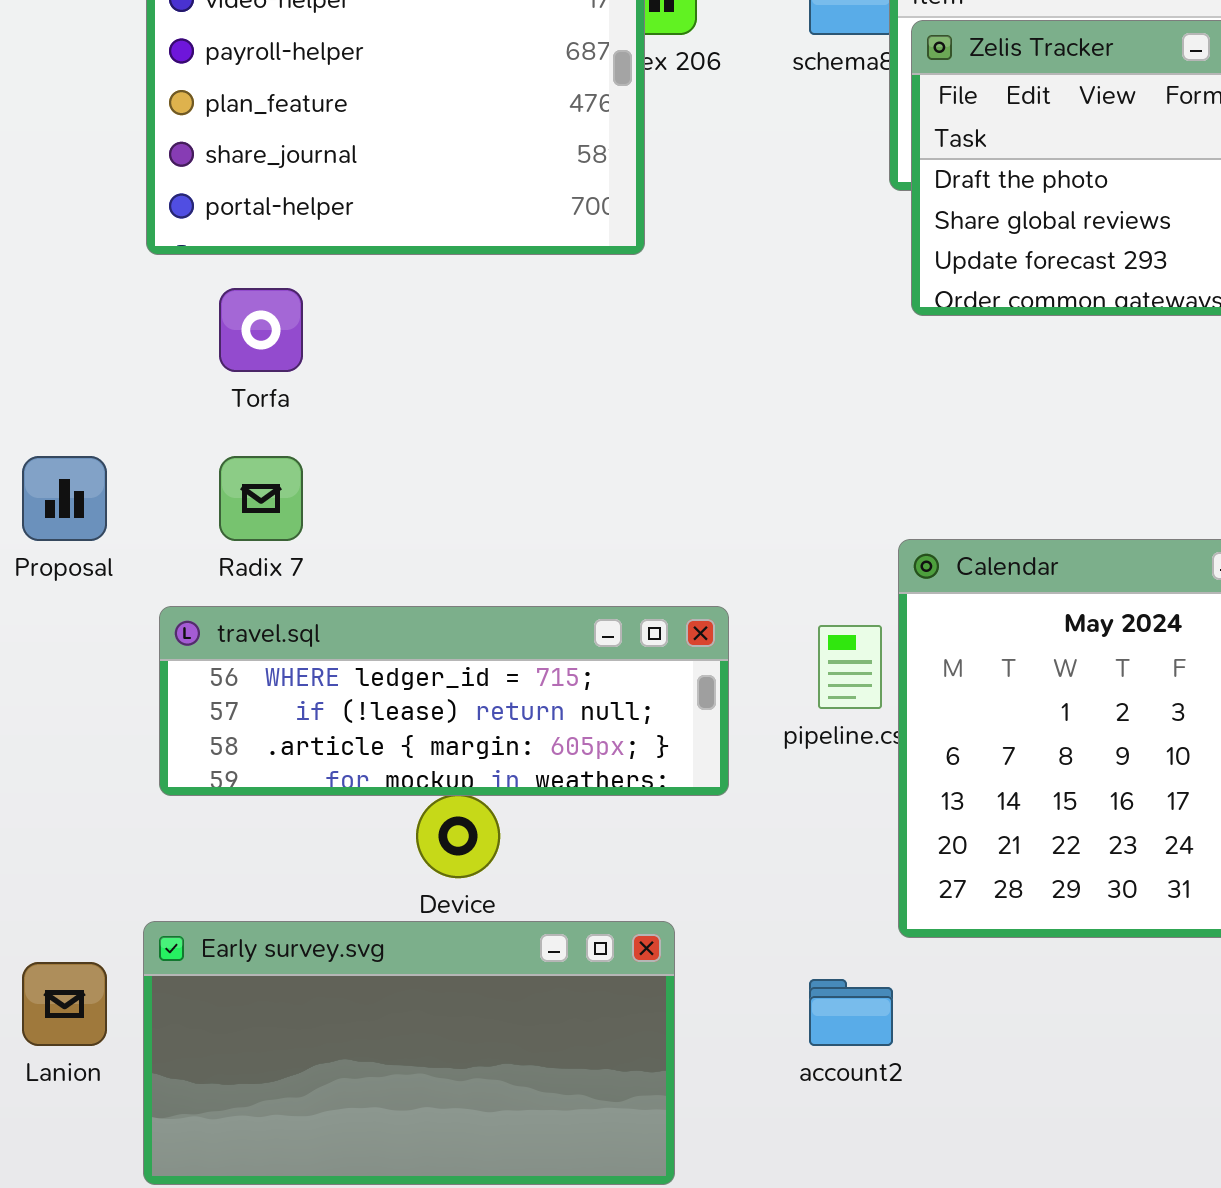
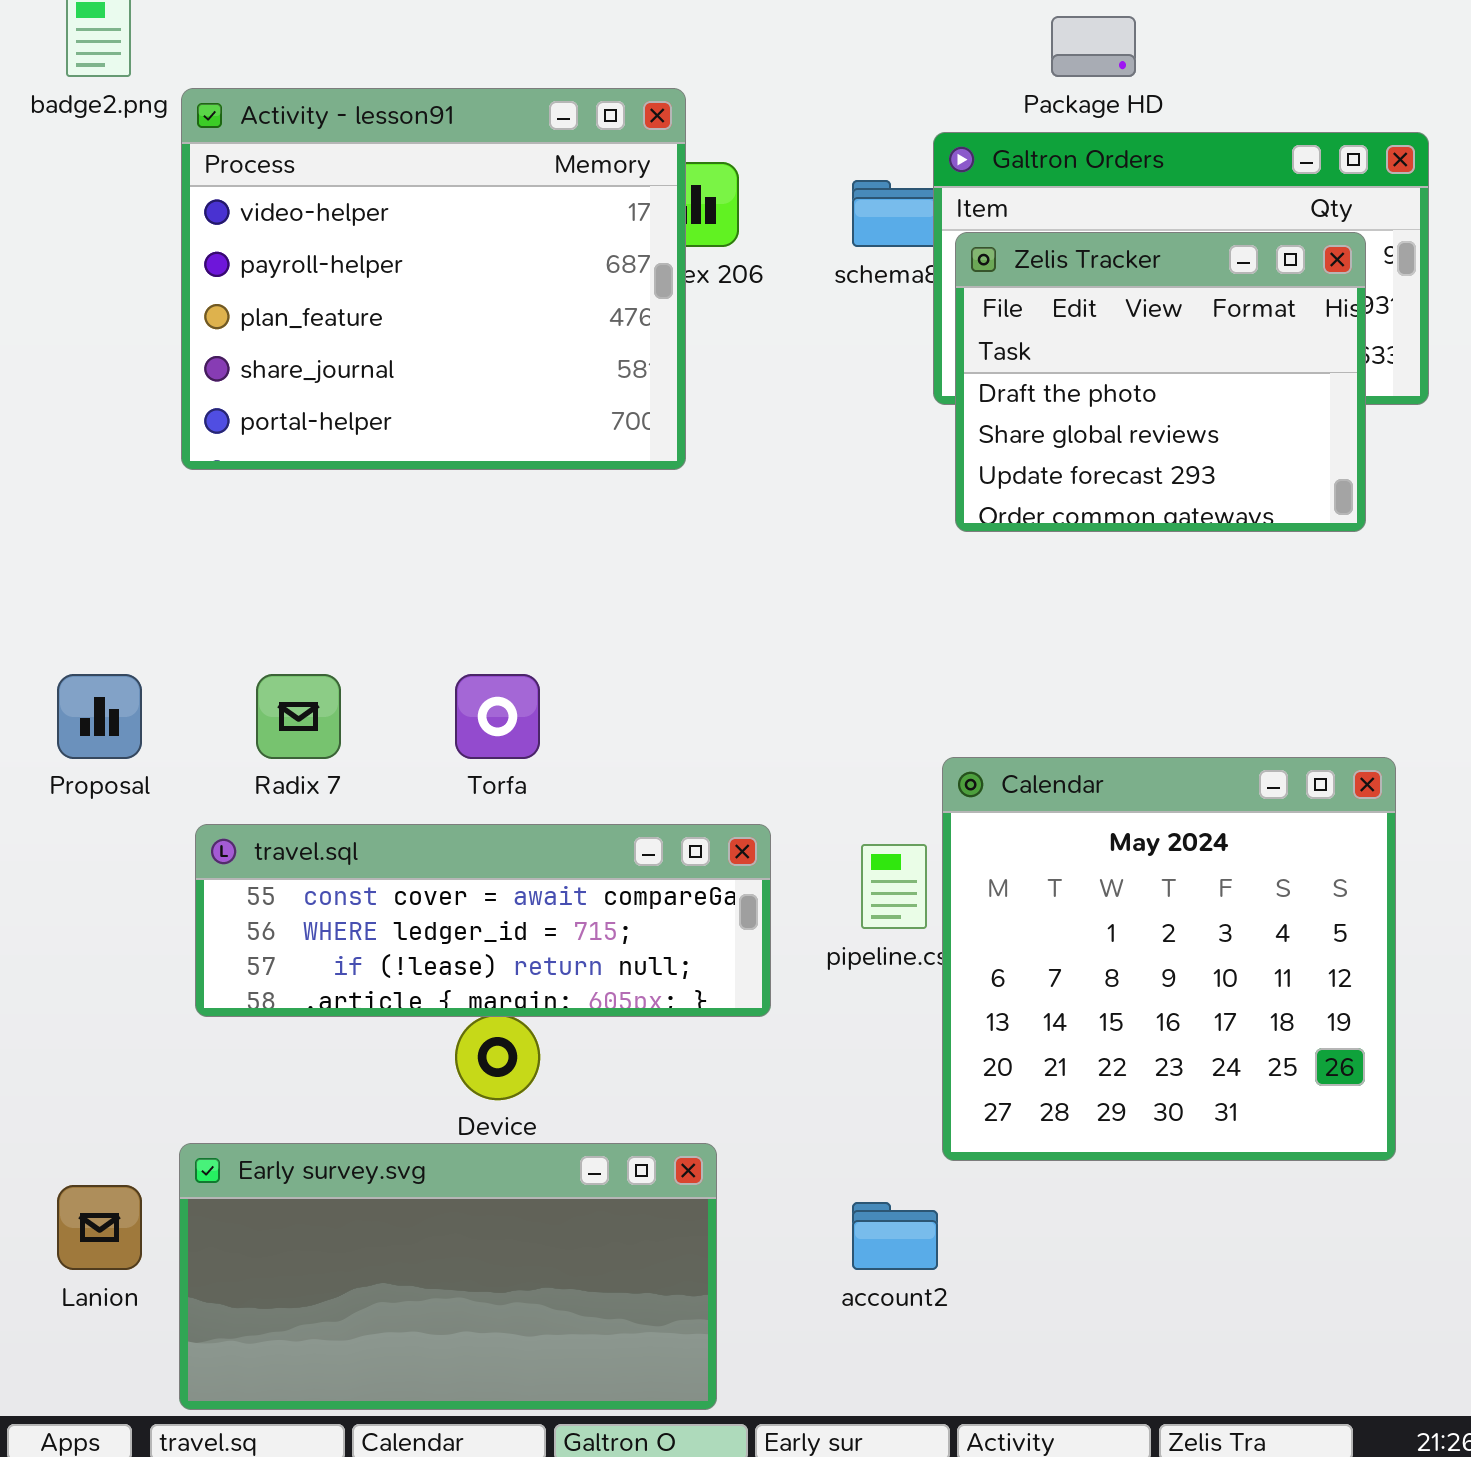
Torfa: [219,288,303,372] -> [455,674,540,759], moved
travel.sql: [159,606,729,796] -> [195,824,771,1017], scrolled up 1 row

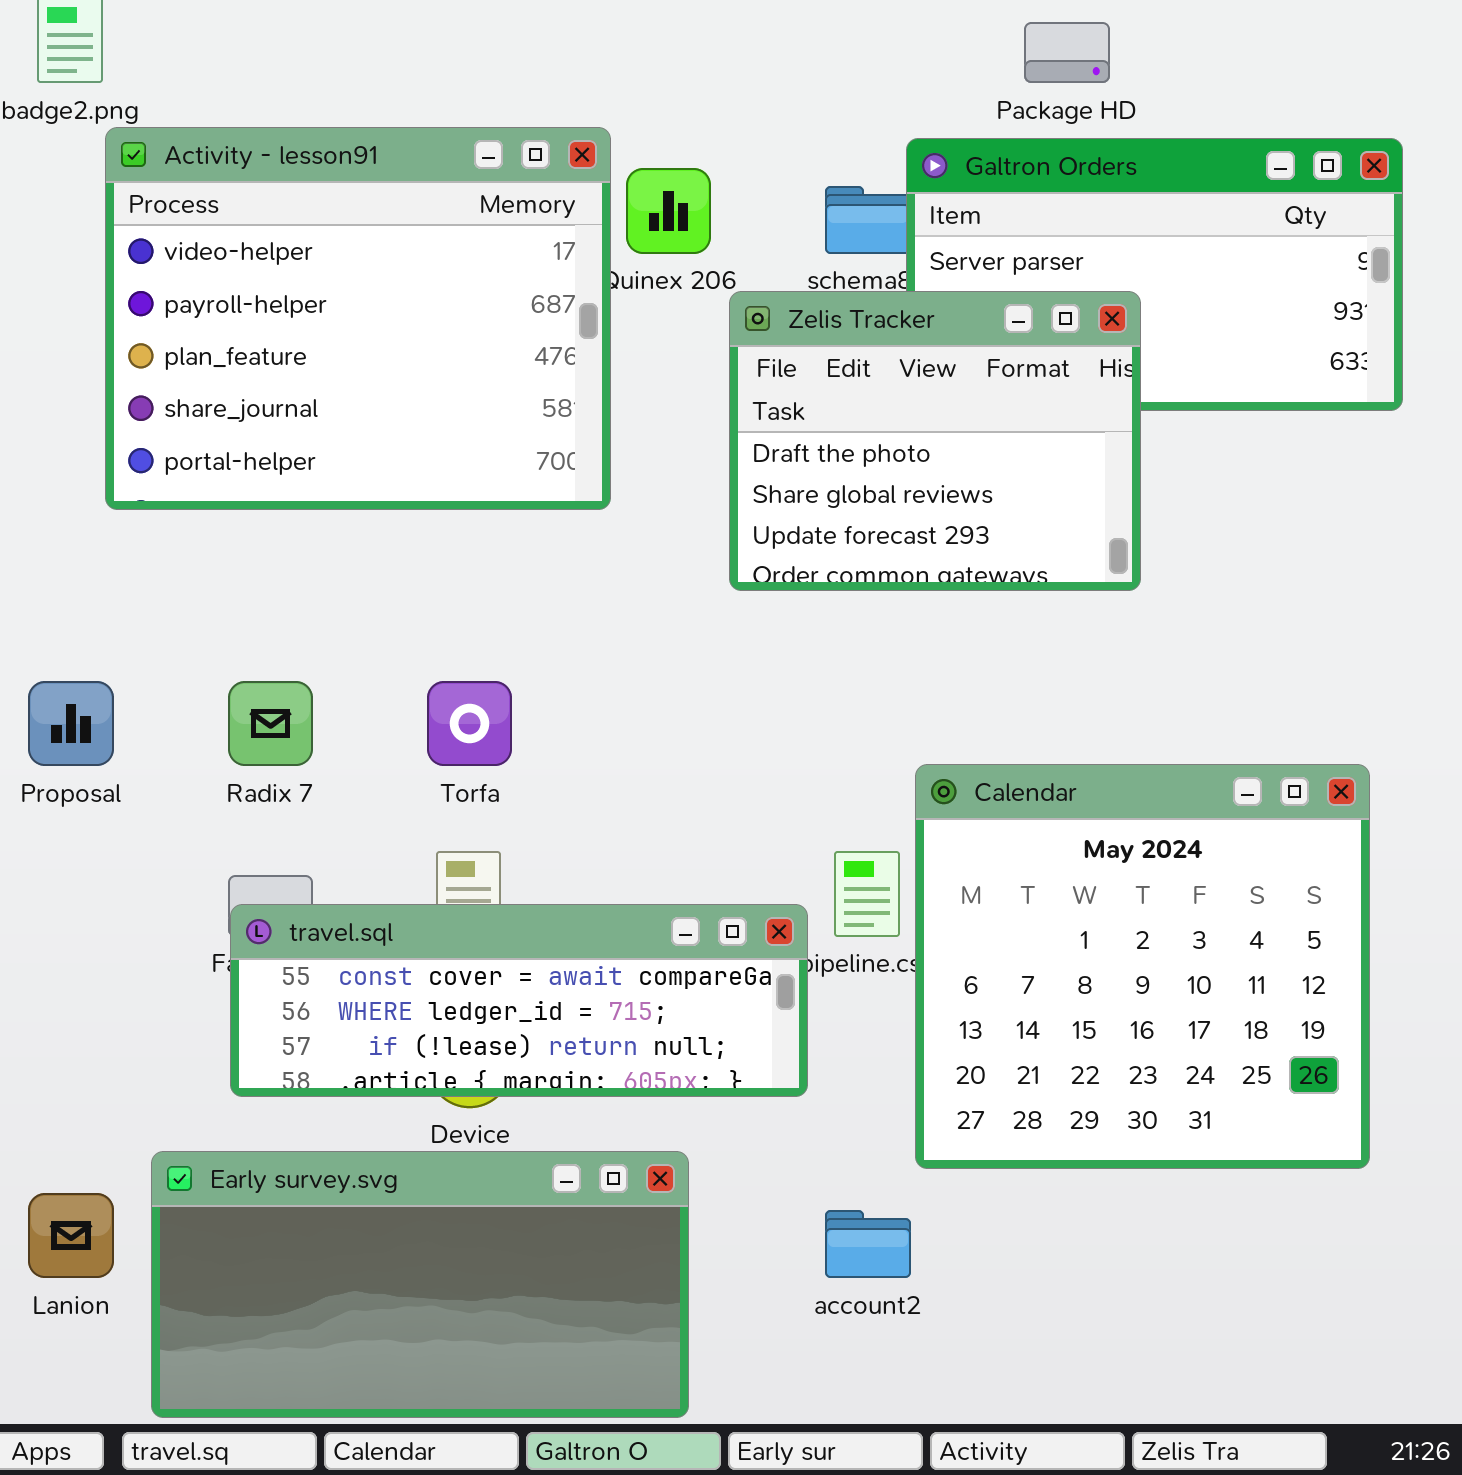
Activity - lesson91: [181,88,686,470] -> [105,127,611,510], moved
Zelis Tracker: [955,232,1366,532] -> [729,291,1141,591], moved
travel.sql: [195,824,771,1017] -> [230,904,808,1097], moved

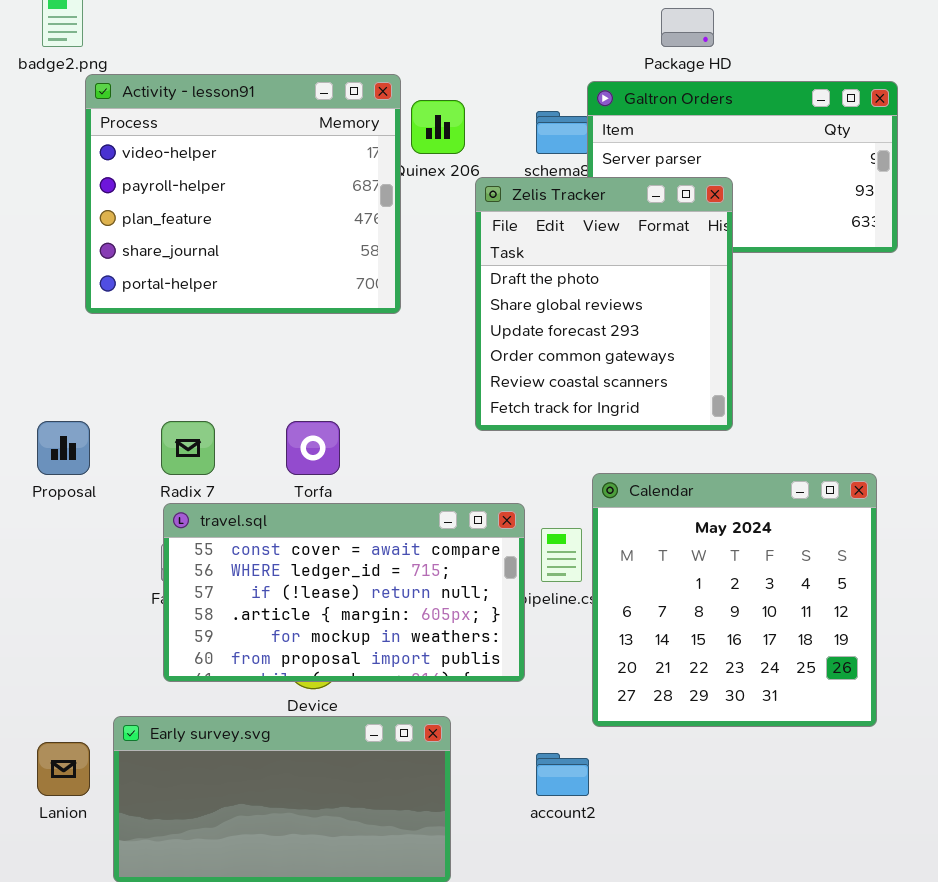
Zelis Tracker: [729,291,1141,591] -> [475,177,733,431], resized
travel.sql: [230,904,808,1097] -> [163,503,525,682], resized

